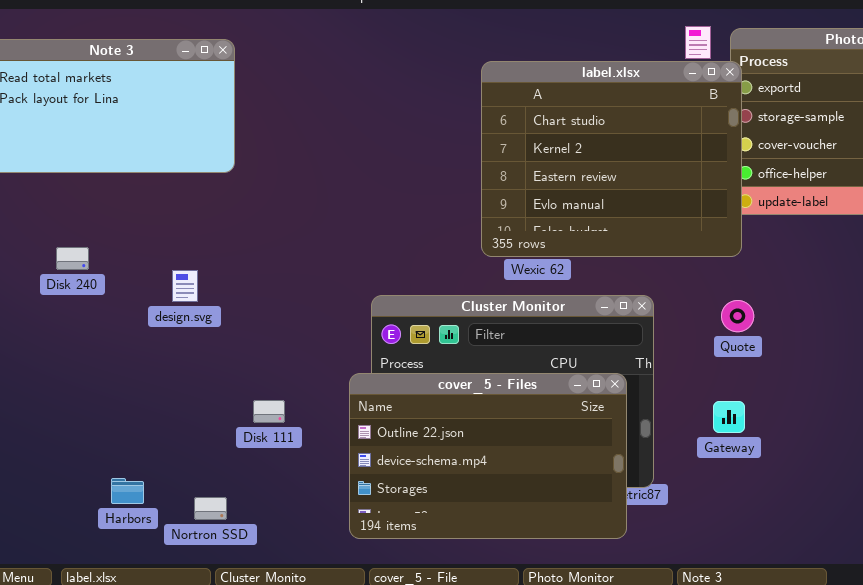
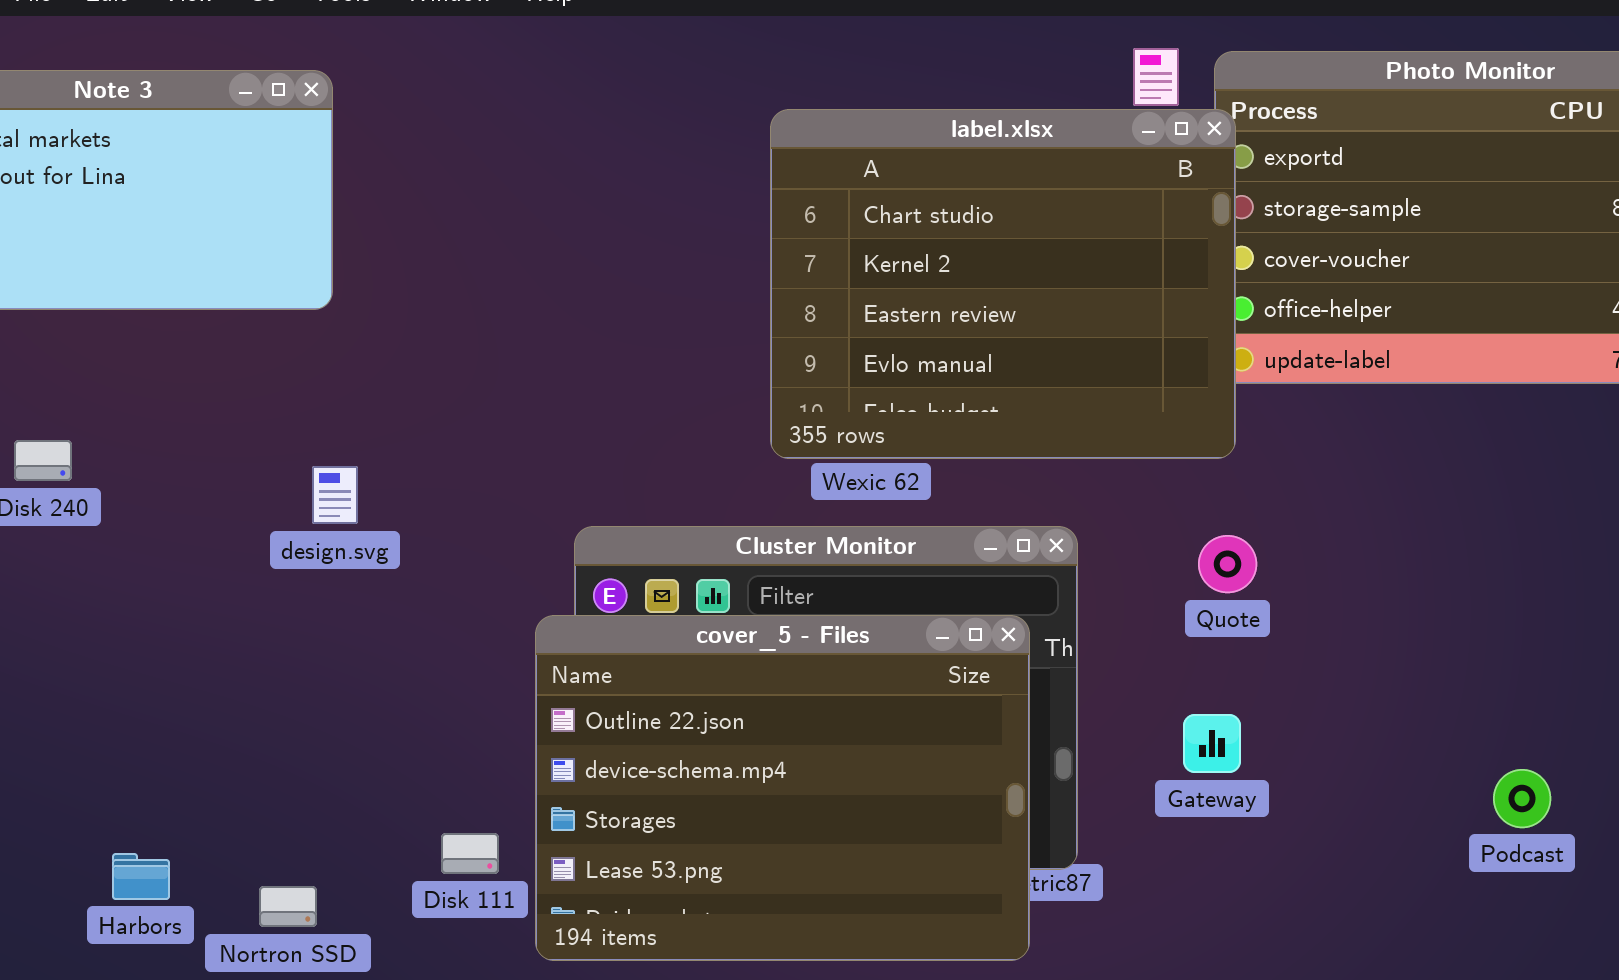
design.svg: [172,270,198,302] -> [312,466,358,524], moved
cover_5 - Files: [349,373,627,539] -> [535,615,1030,961], resized
Disk 111: [253,400,285,423] -> [441,833,499,874], moved

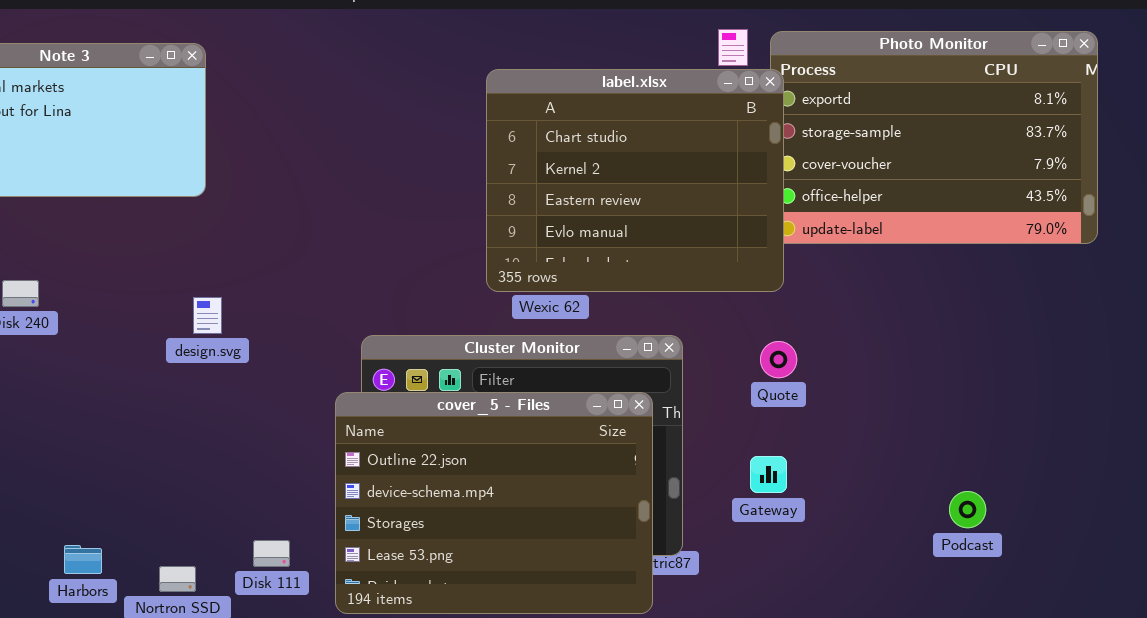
Disk 111: [441,833,499,874] -> [253,540,290,567], moved

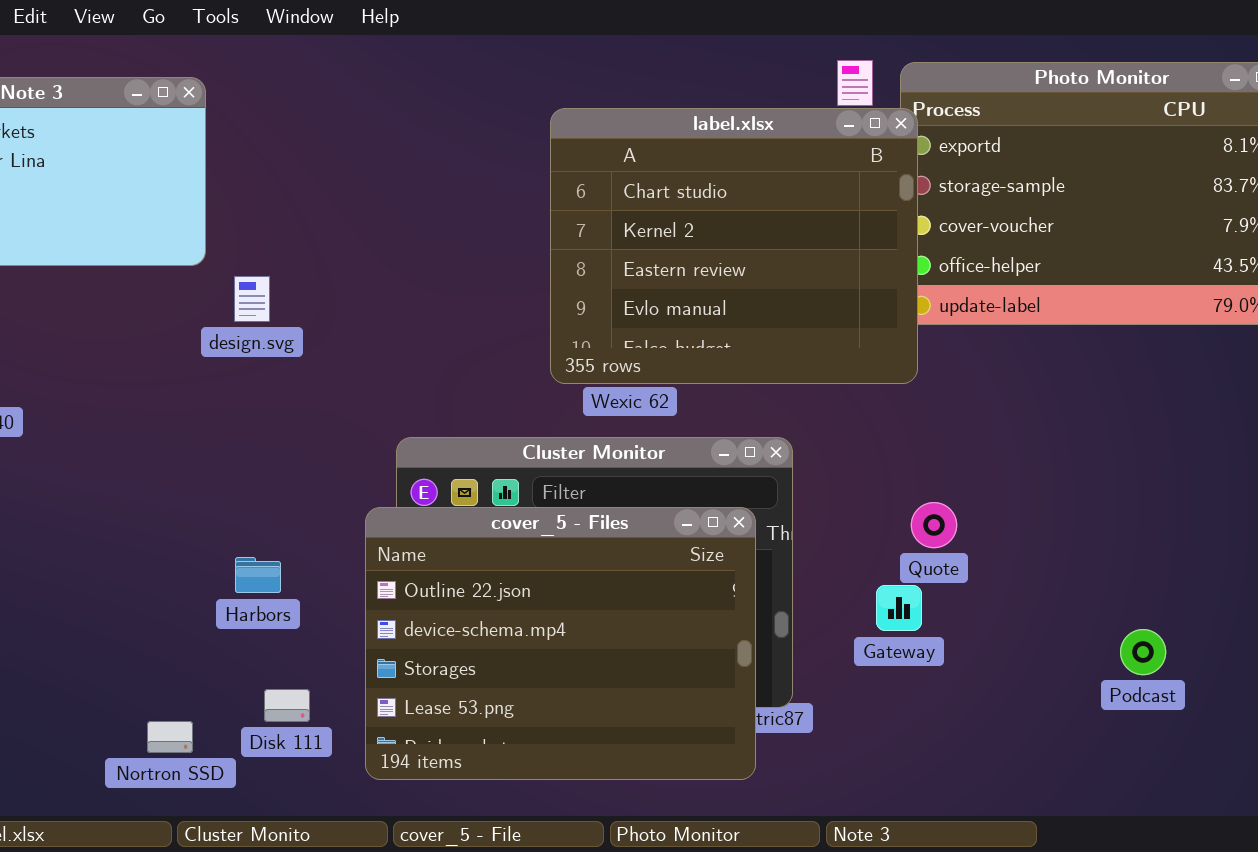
design.svg: [193,297,222,334] -> [234,276,270,322], moved
Quote: [760,341,797,378] -> [911,502,957,548], moved
Harbors: [64,545,102,574] -> [235,557,281,593], moved

